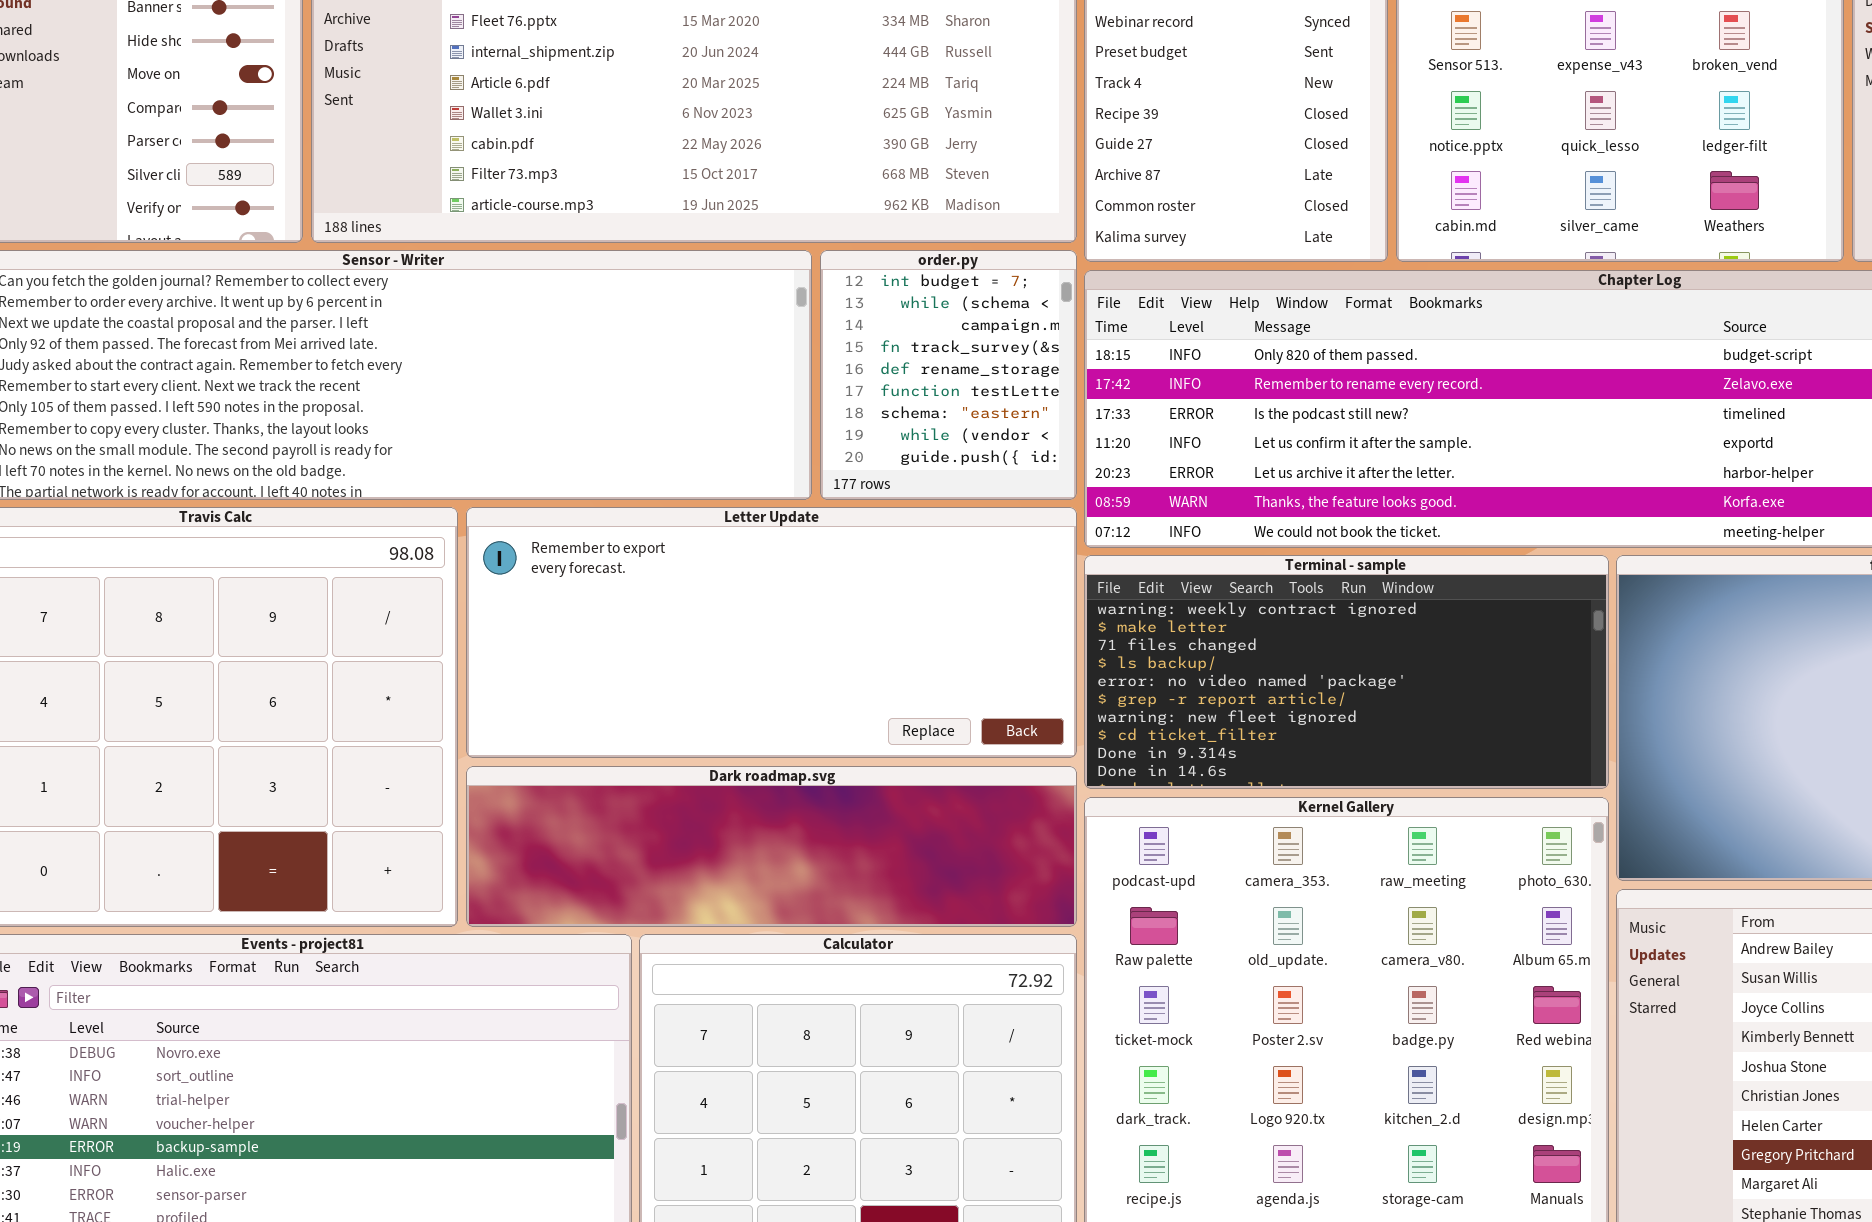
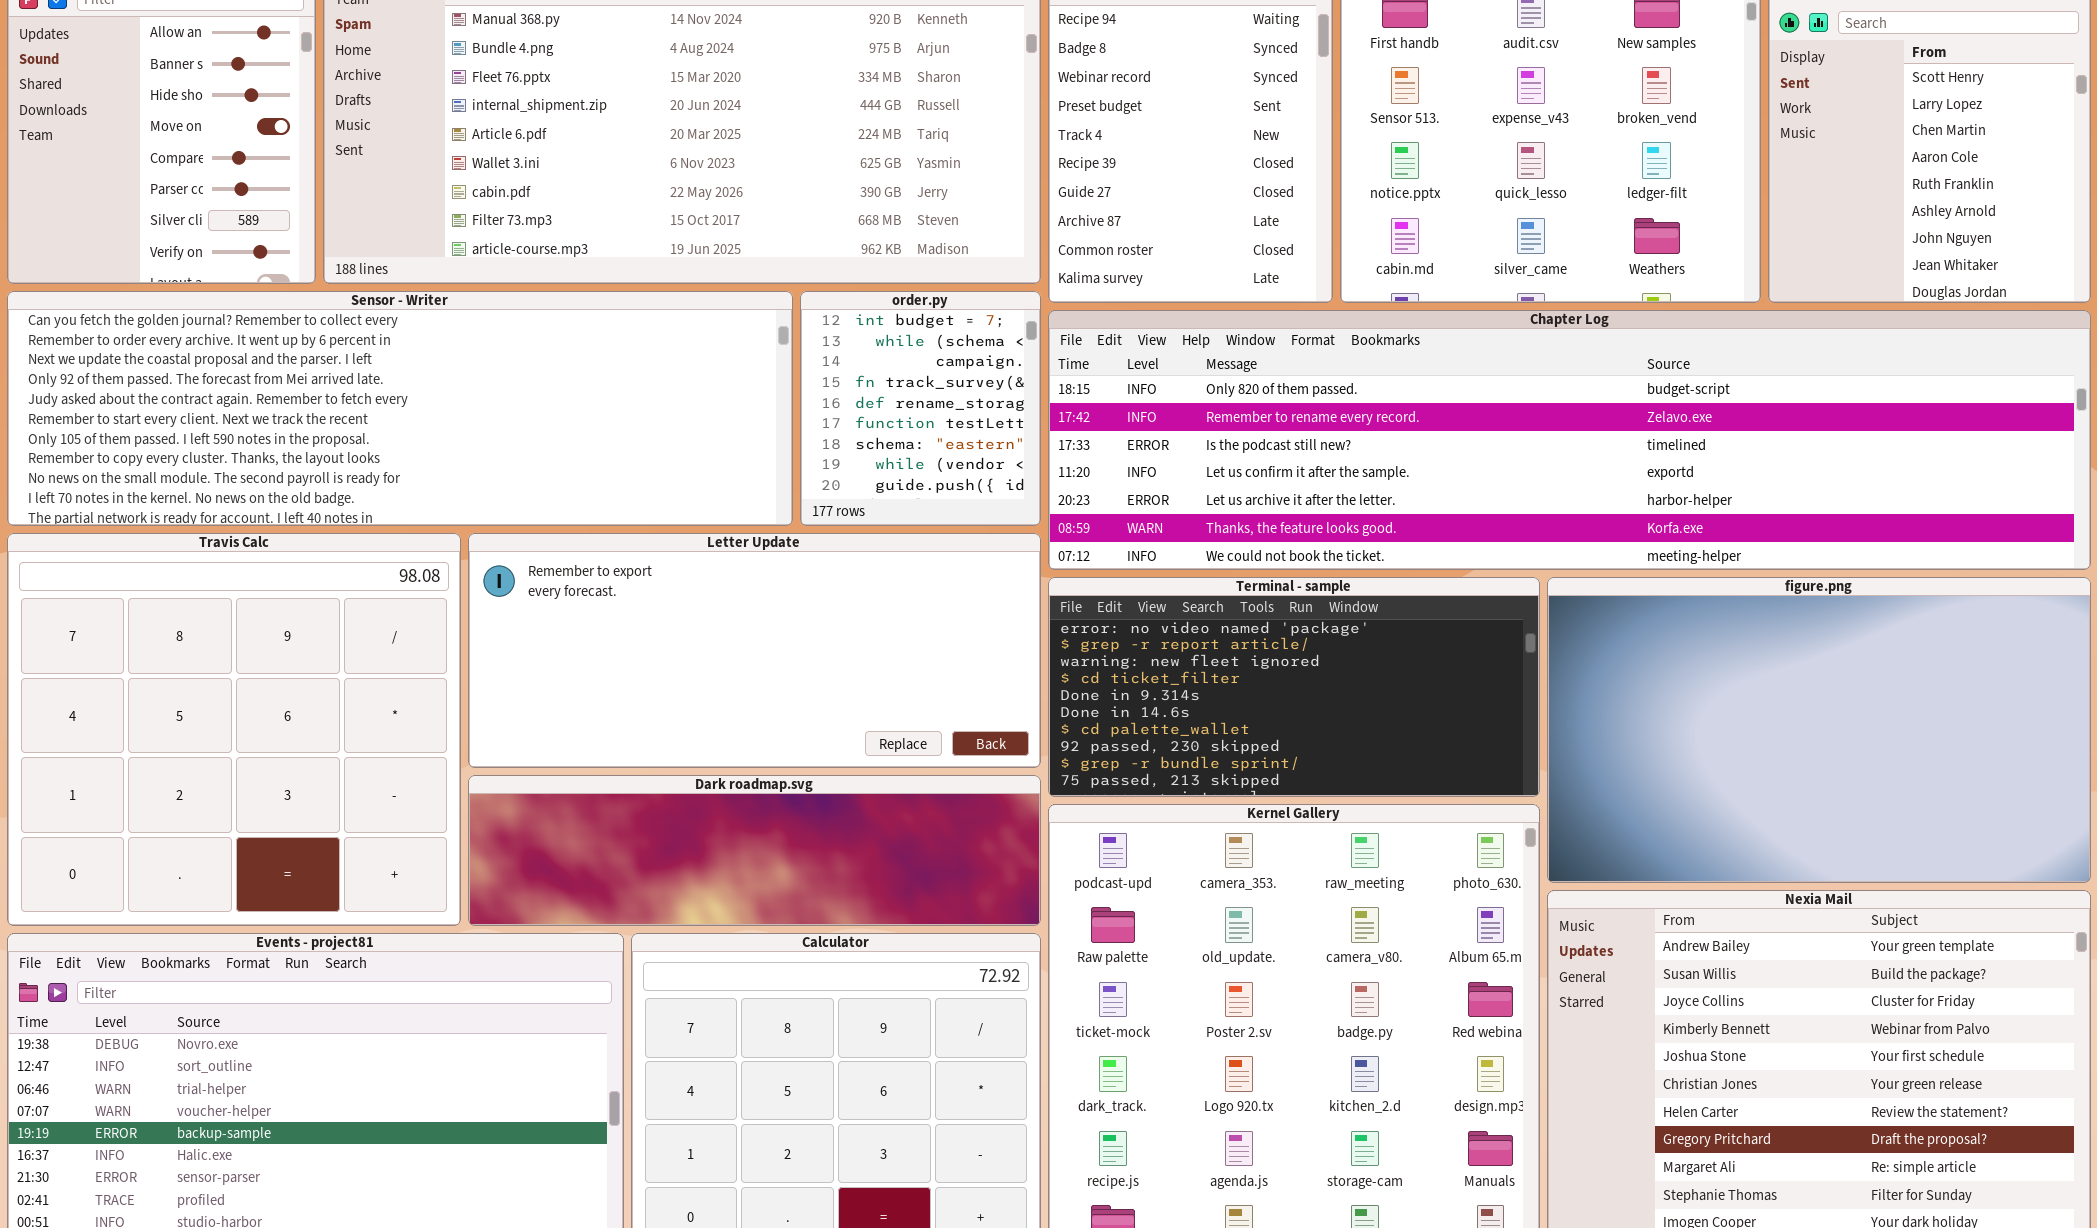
Terminal - sample: [1084,555,1609,789] -> [1048,577,1540,797], scrolled down 4 rows

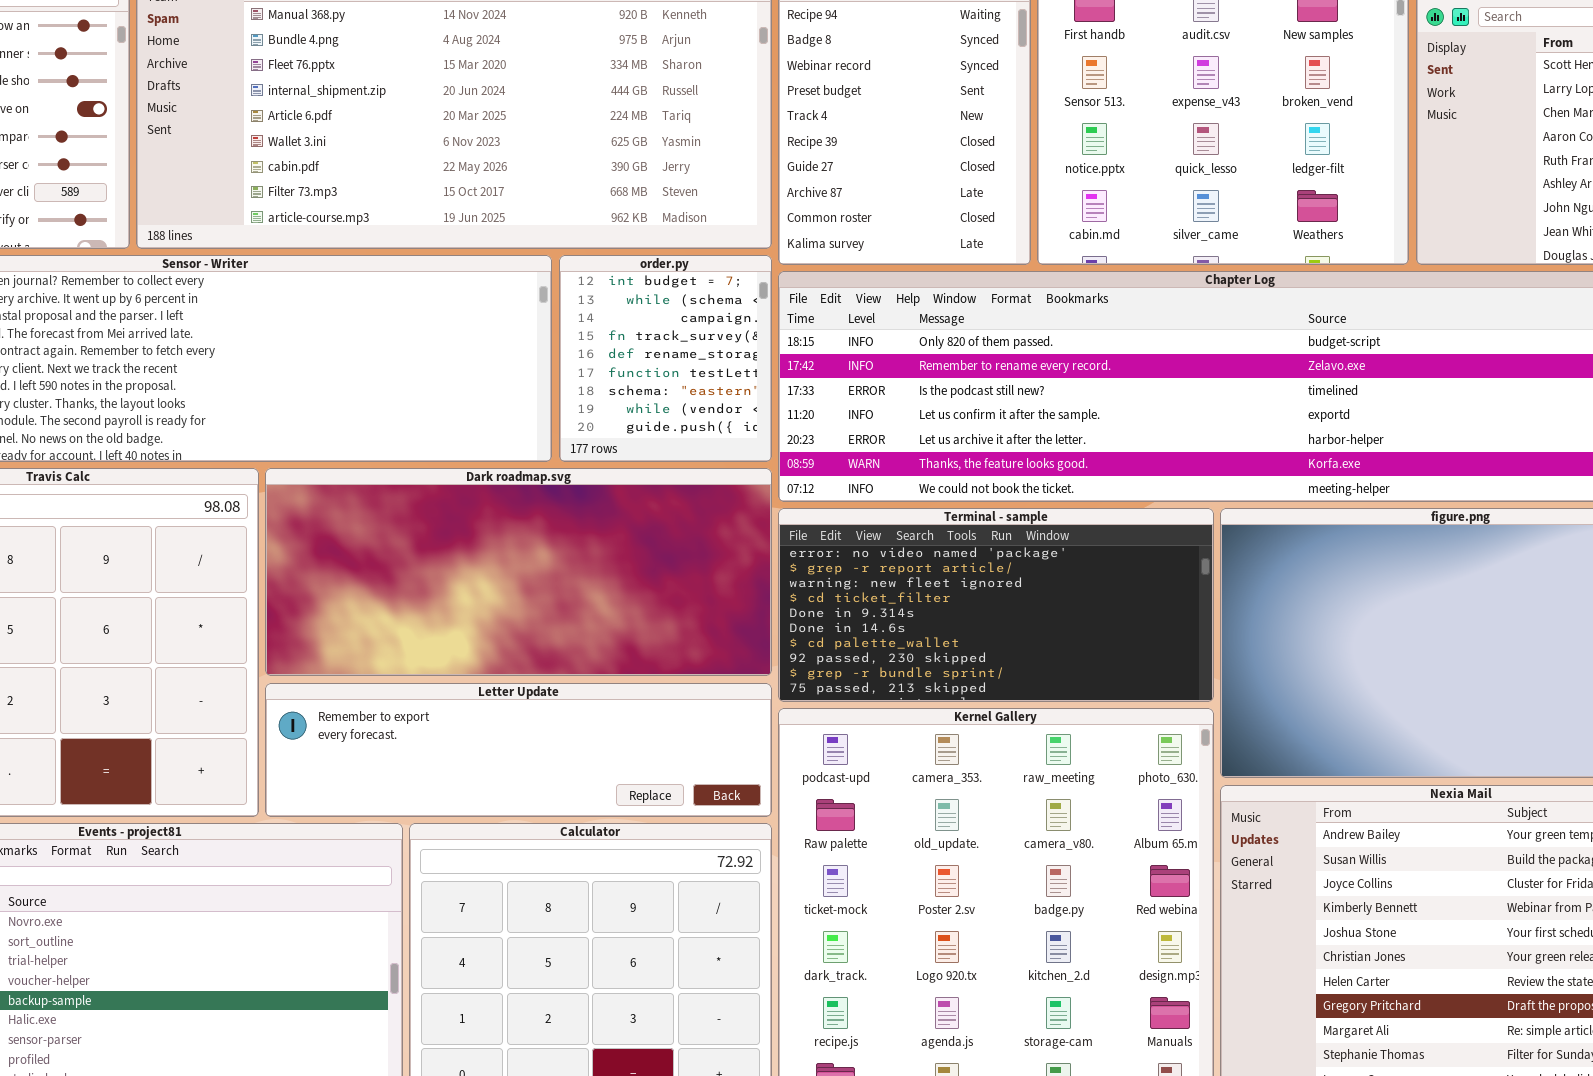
Letter Update: [468,533,1041,768] -> [265,683,772,817], moved, resized
Dark roadmap.svg: [468,775,1041,926] -> [265,468,772,676], moved, resized

